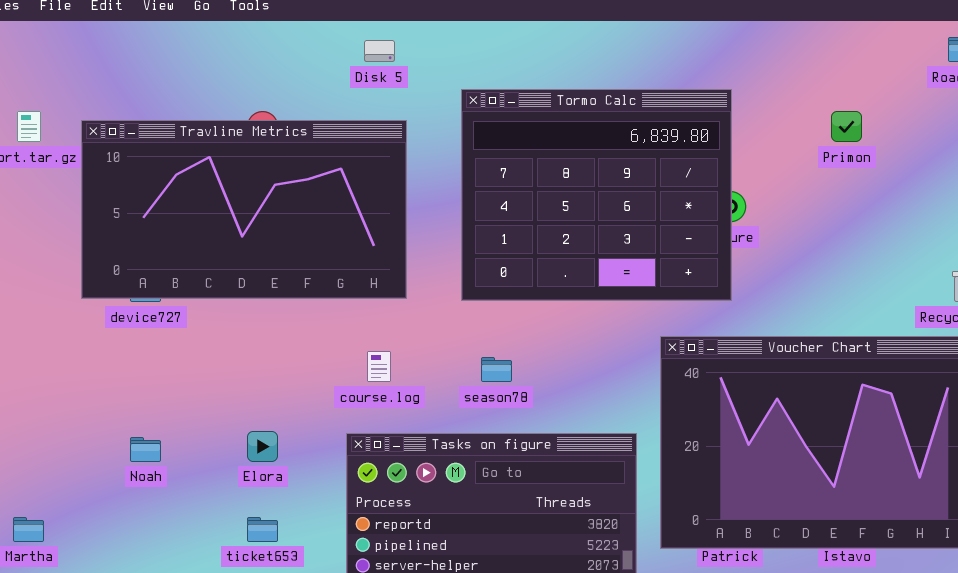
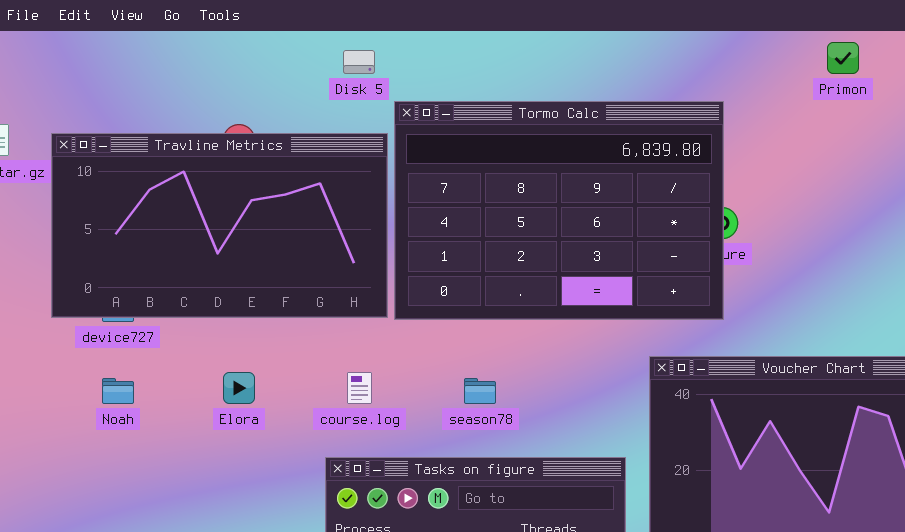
Tormo Calc: [461,89,732,301] -> [394,101,724,320], resized
Primon: [831,111,862,142] -> [827,42,859,74], moved
Elora: [247,431,278,462] -> [223,372,255,404], moved
Noah: [130,437,161,462] -> [102,378,134,404], moved

